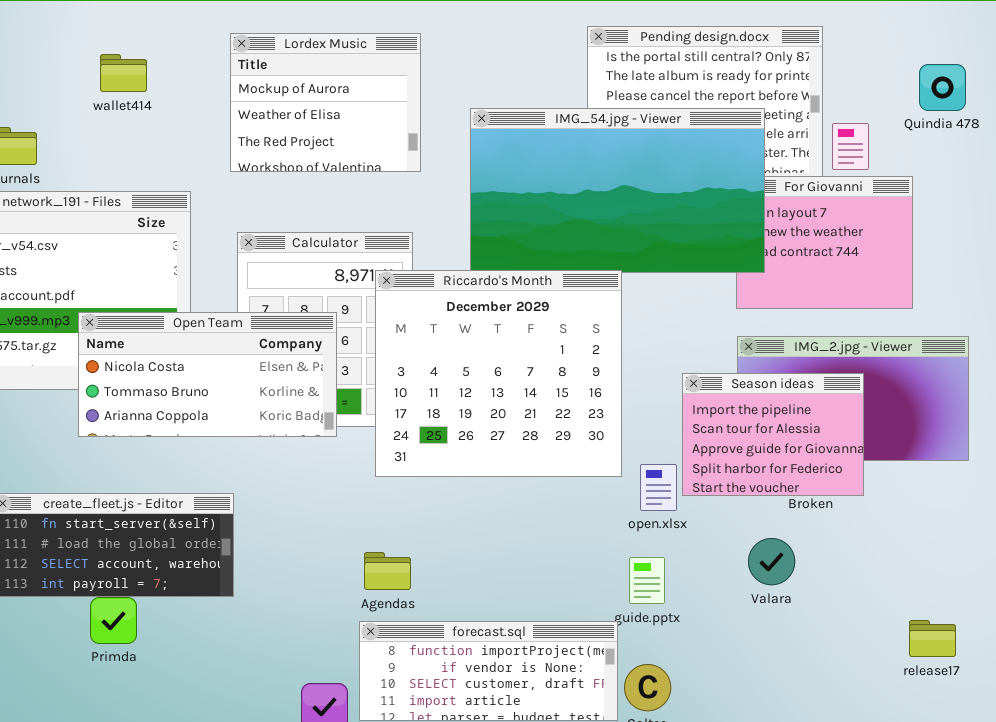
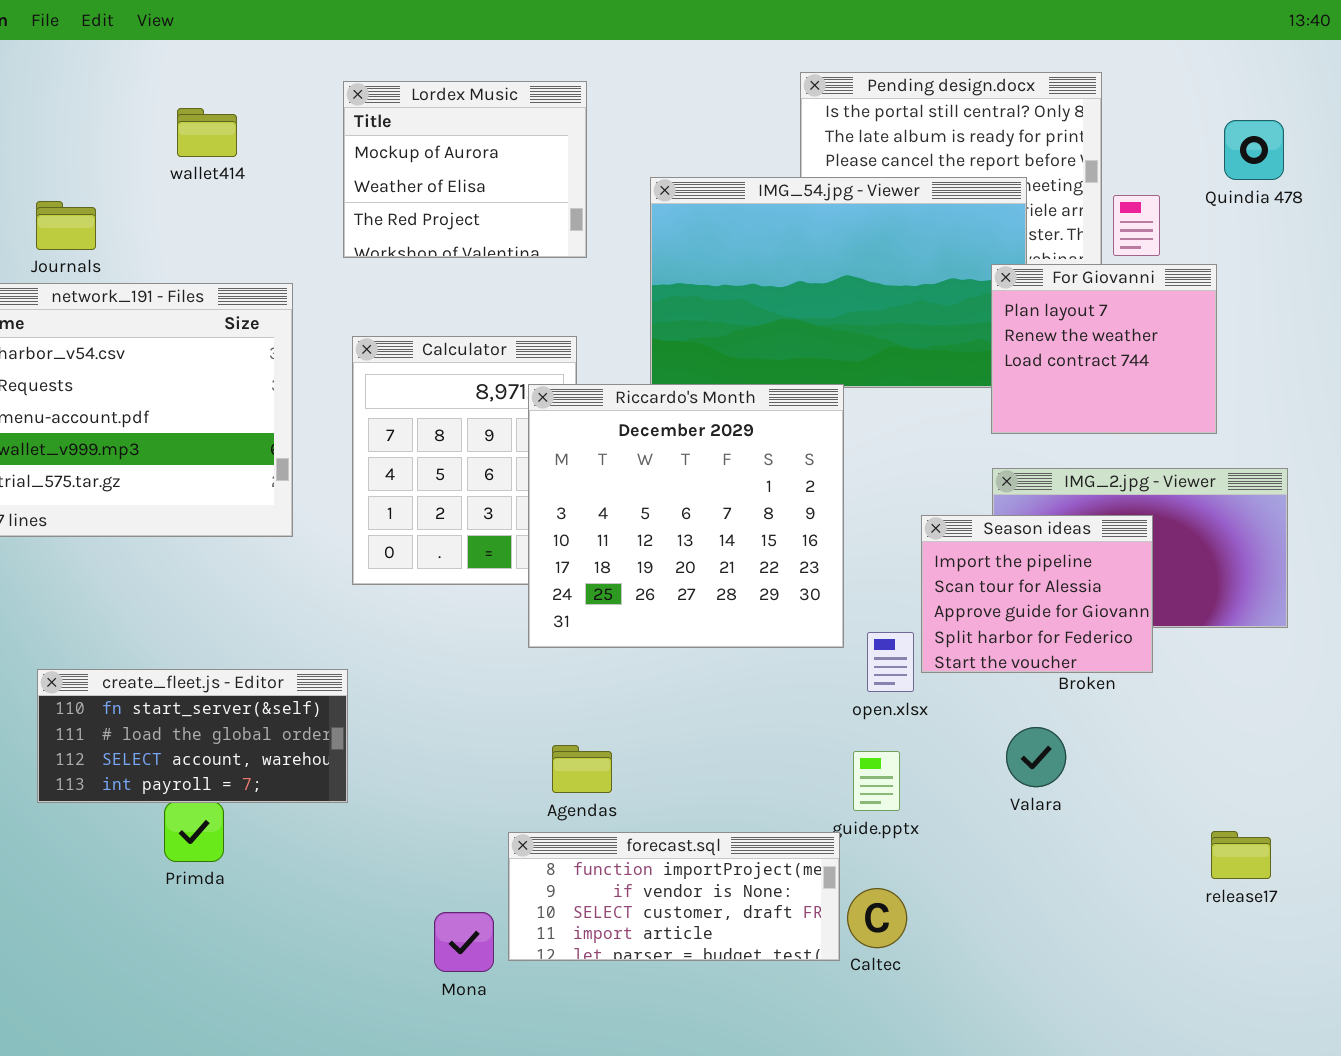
For Giovanni: [736,176,913,309] -> [991,264,1217,434], raised
Open Team: [78,312,337,437] -> none, closed
Agendas: [364,552,411,590] -> [552,745,612,793], moved

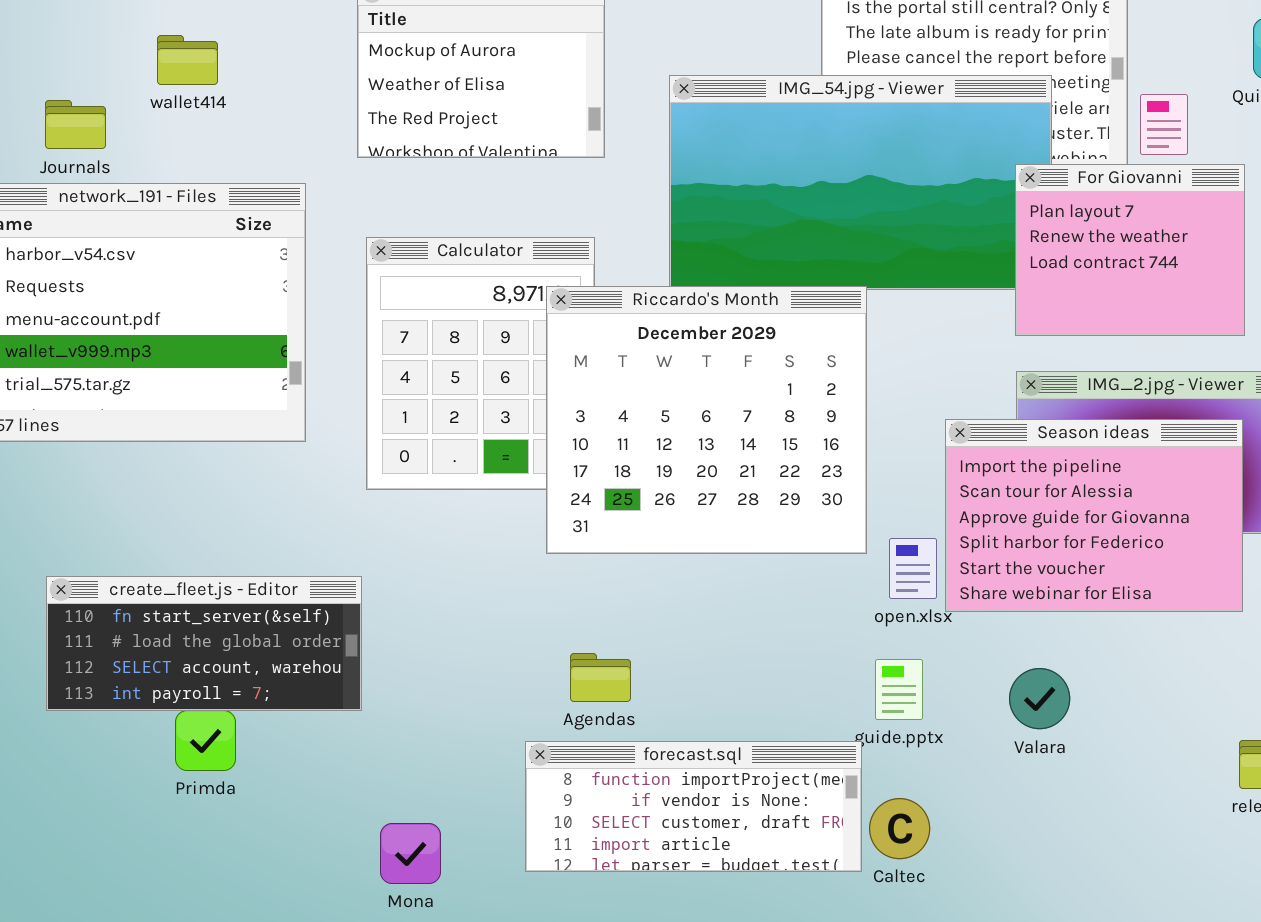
wallet414: [177,108,237,157] -> [157,35,218,85], moved
Season ideas: [921,515,1153,673] -> [945,419,1243,612], resized
Valara: [1006,727,1066,787] -> [1009,668,1070,729], moved
Mona: [434,912,494,972] -> [380,823,441,884], moved

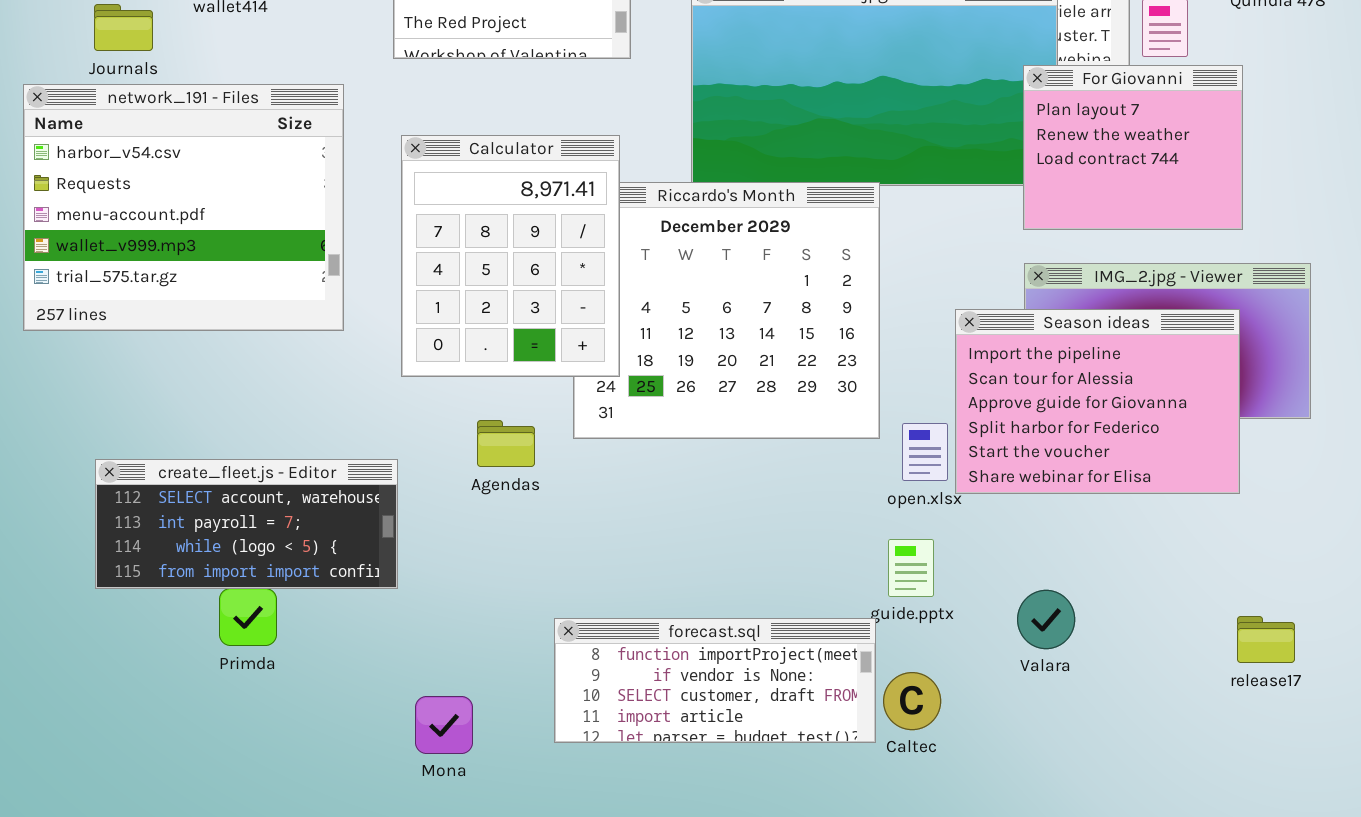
Calculator: [366,237,595,490] -> [401,135,620,377], raised
create_fleet.js - Editor: [46,576,362,711] -> [95,459,398,589], scrolled down 2 rows
Agendas: [570,653,631,702] -> [477,420,535,467], moved
Valara: [1009,668,1070,729] -> [1017,590,1075,649], moved

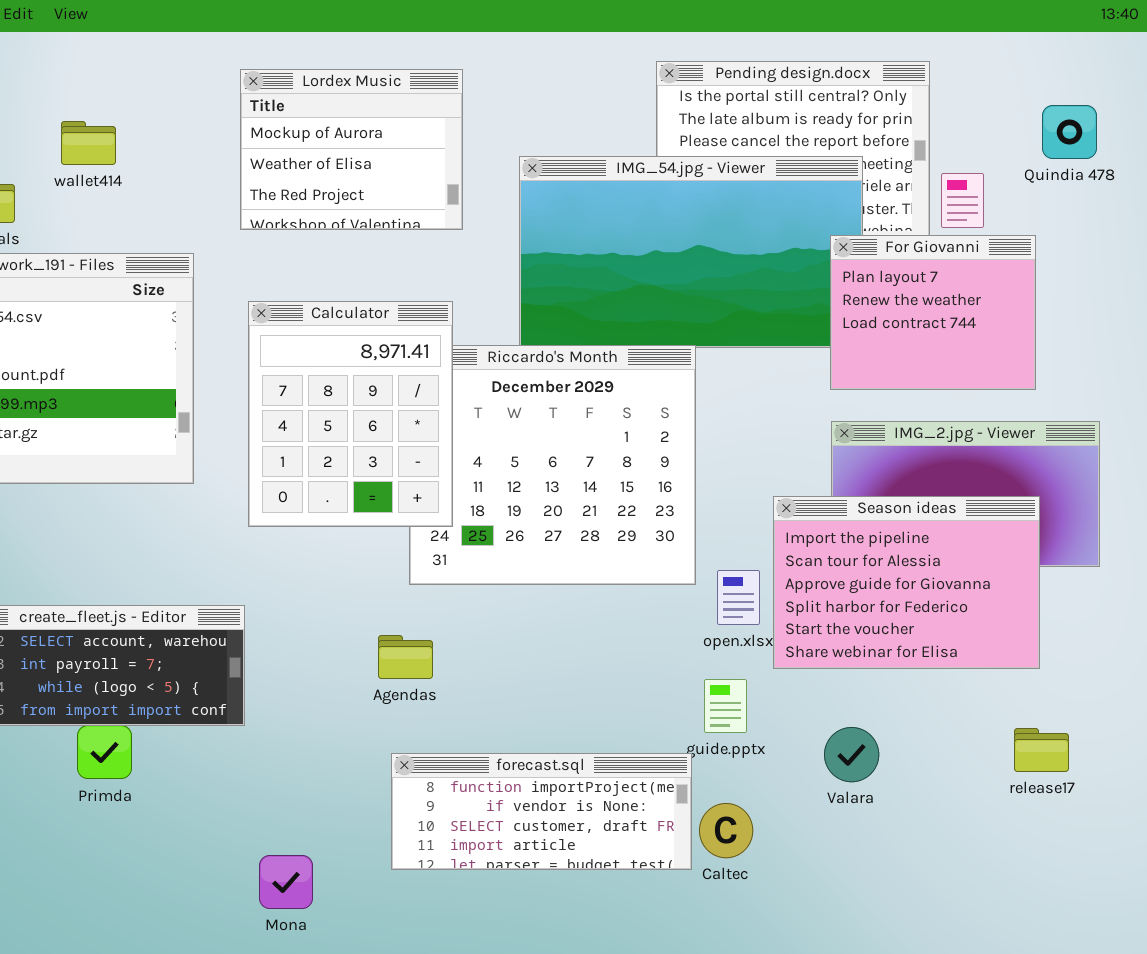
Season ideas: [955,309,1240,494] -> [773,496,1040,669], moved
Agendas: [477,420,535,467] -> [378,635,433,679], moved
release17: [1237,616,1295,663] -> [1014,728,1069,772], moved
Mona: [415,696,473,754] -> [259,855,313,909], moved

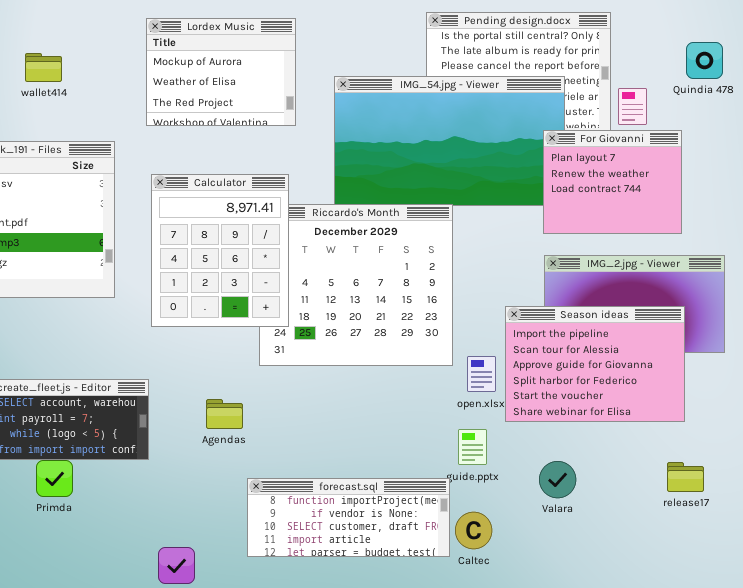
Agendas: [378,635,433,679] -> [206,399,243,429], moved

